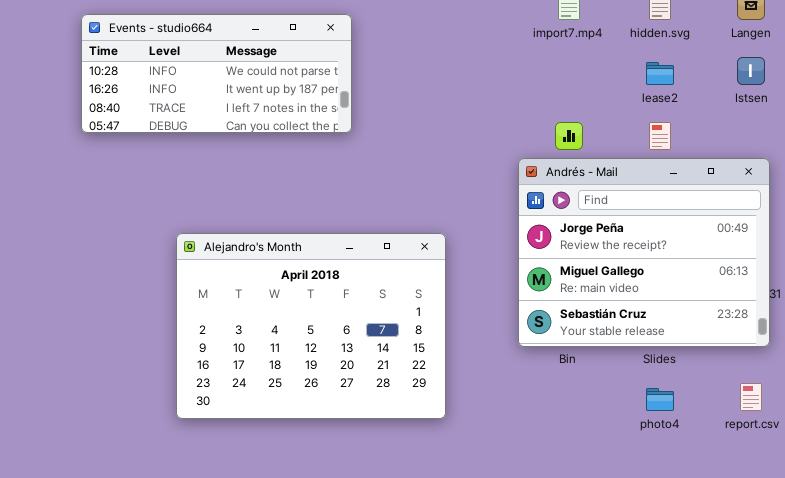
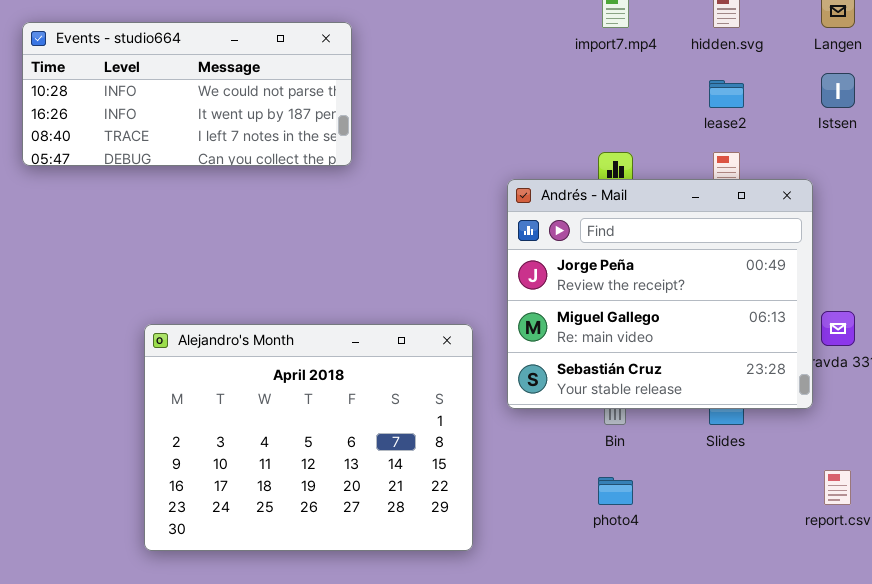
Andrés - Mail: [518,158,770,347] -> [507,179,813,409], moved
Alejandro's Month: [176,233,446,419] -> [144,324,473,551], moved
photo4: [646,388,674,411] -> [598,477,633,505], moved

